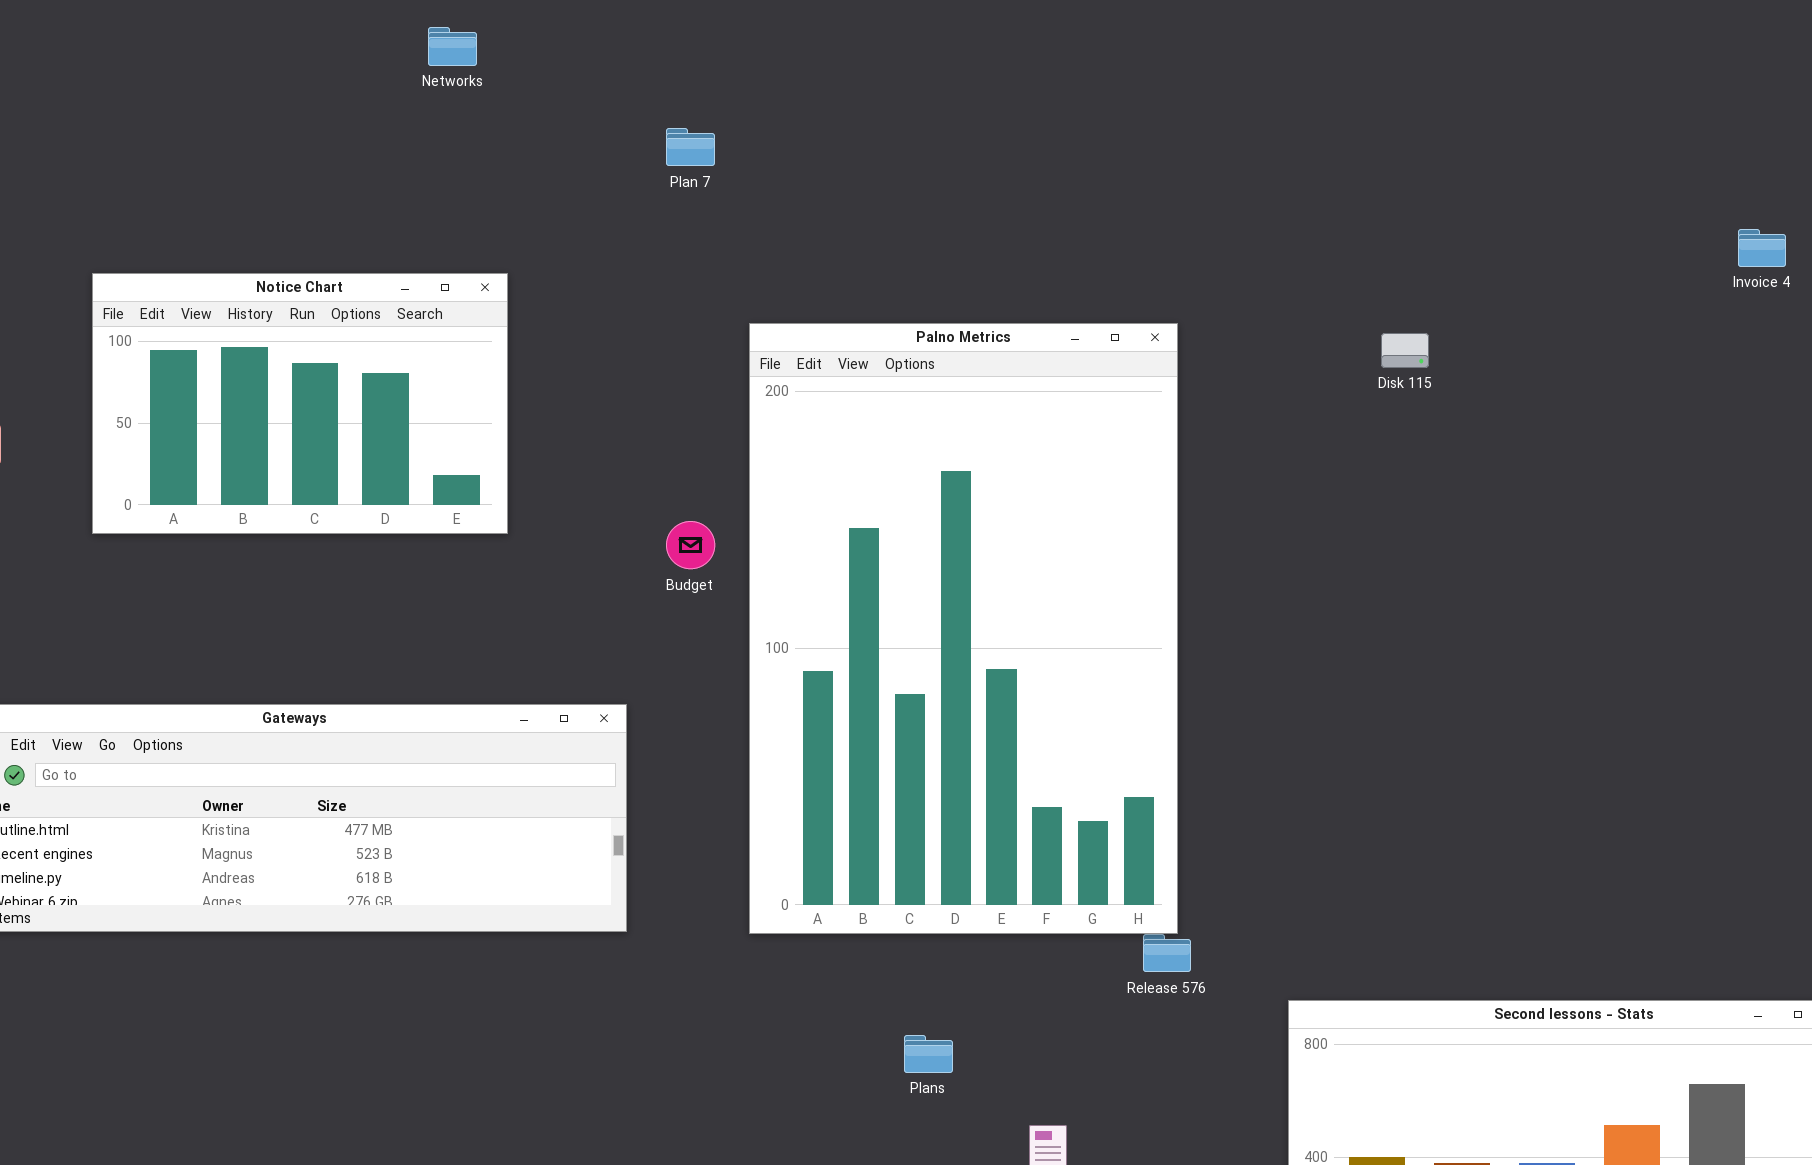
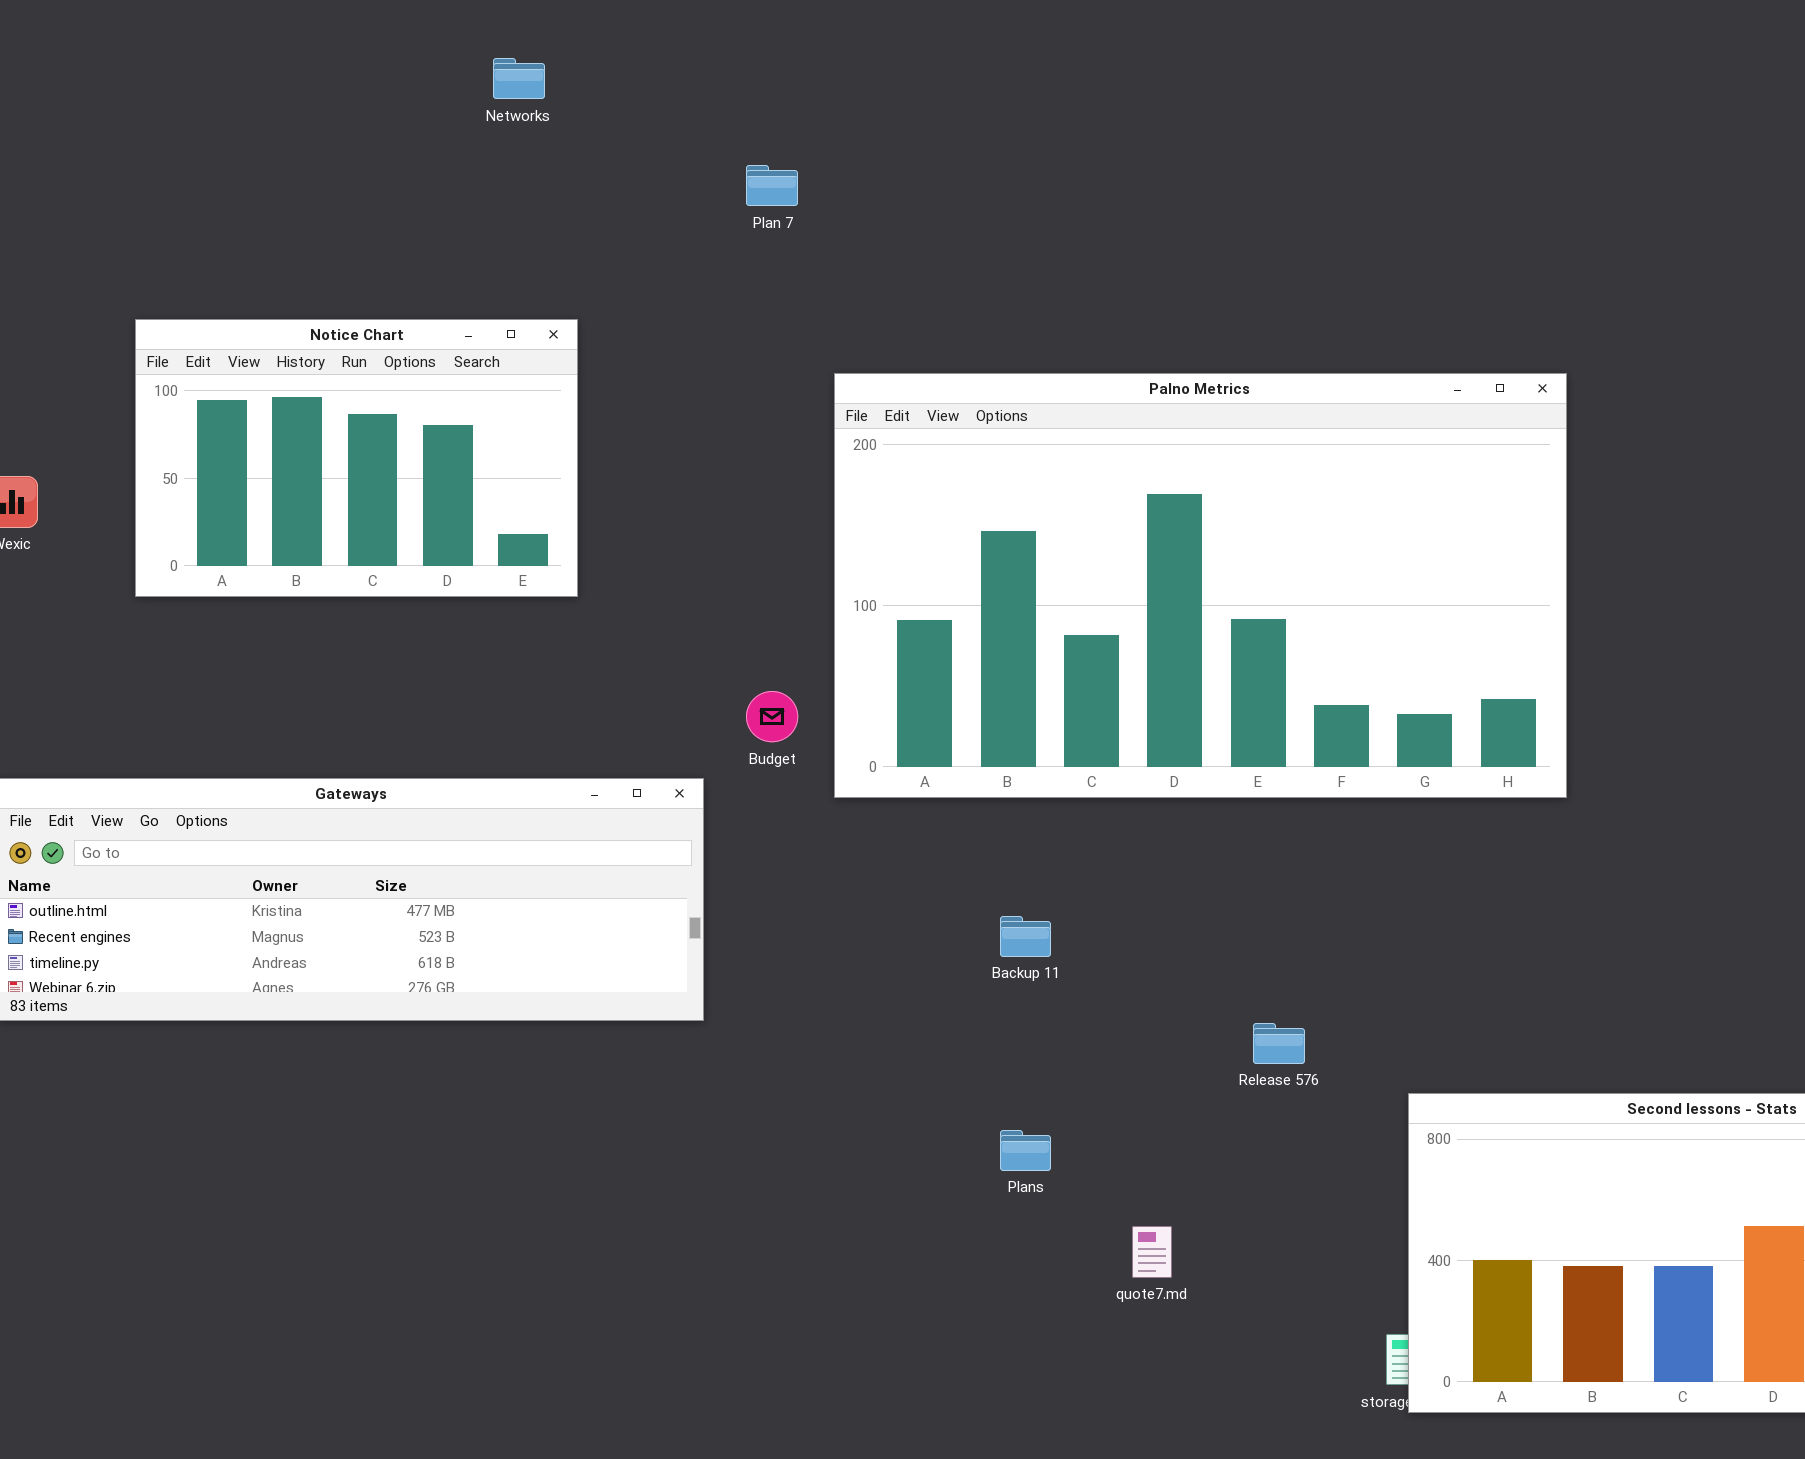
Palno Metrics: [749,323,1178,934] -> [834,373,1567,798], resized
Budget: [666,521,715,569] -> [746,691,798,742], moved

